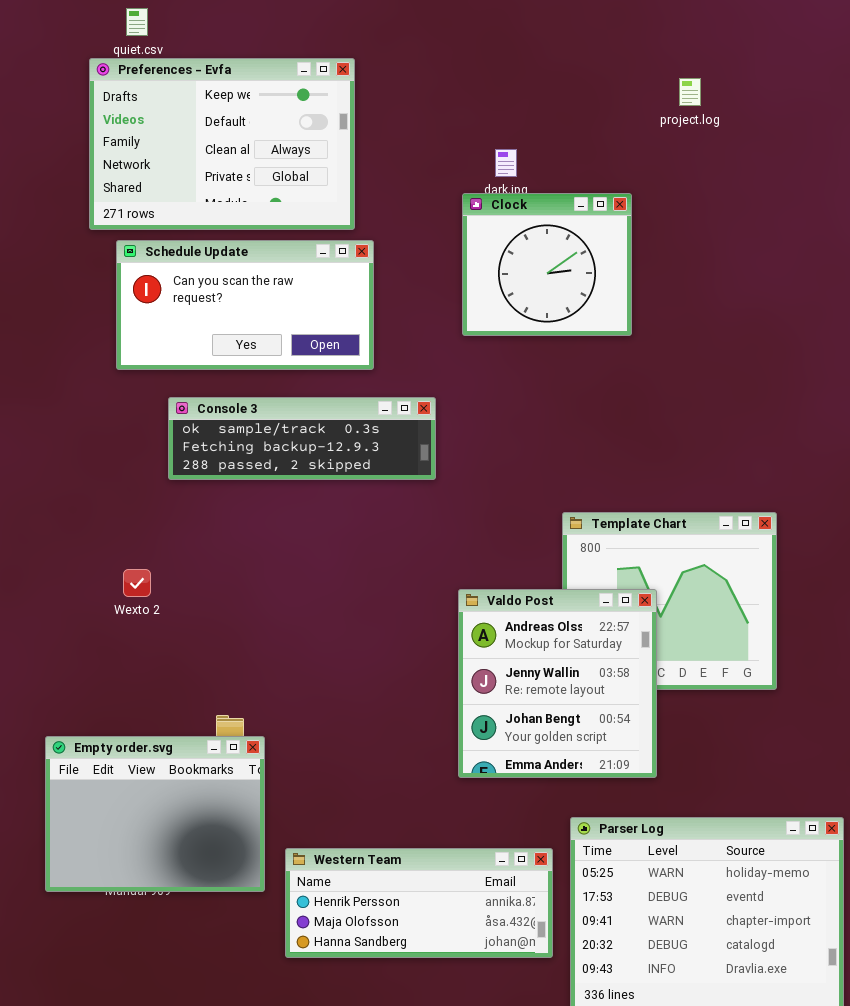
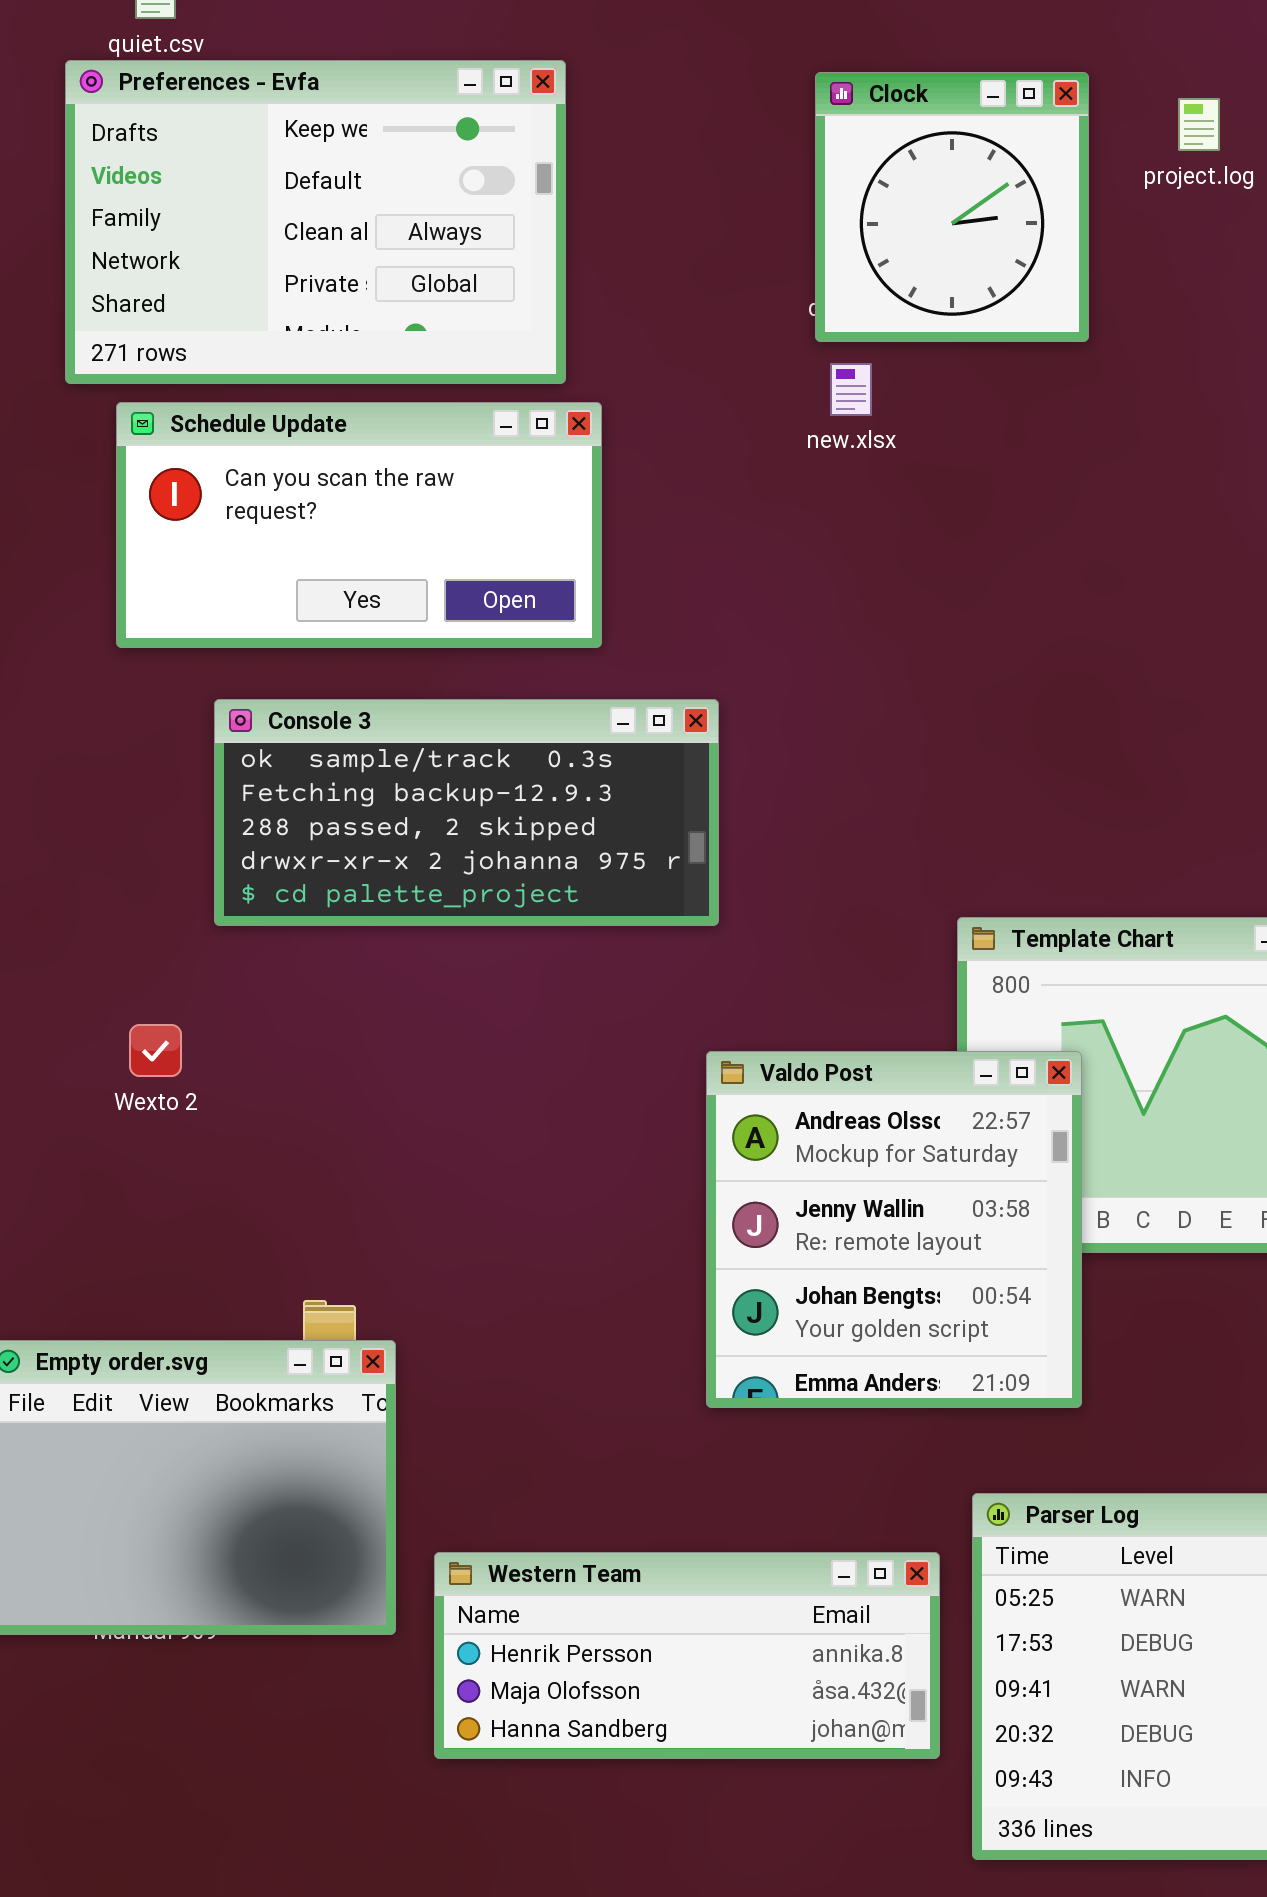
Clock: [462,193,632,336] -> [815,72,1089,342], moved, resized
Console 3: [168,397,436,480] -> [214,699,719,926], resized
Valdo Post: [458,589,657,778] -> [706,1051,1082,1408], moved

